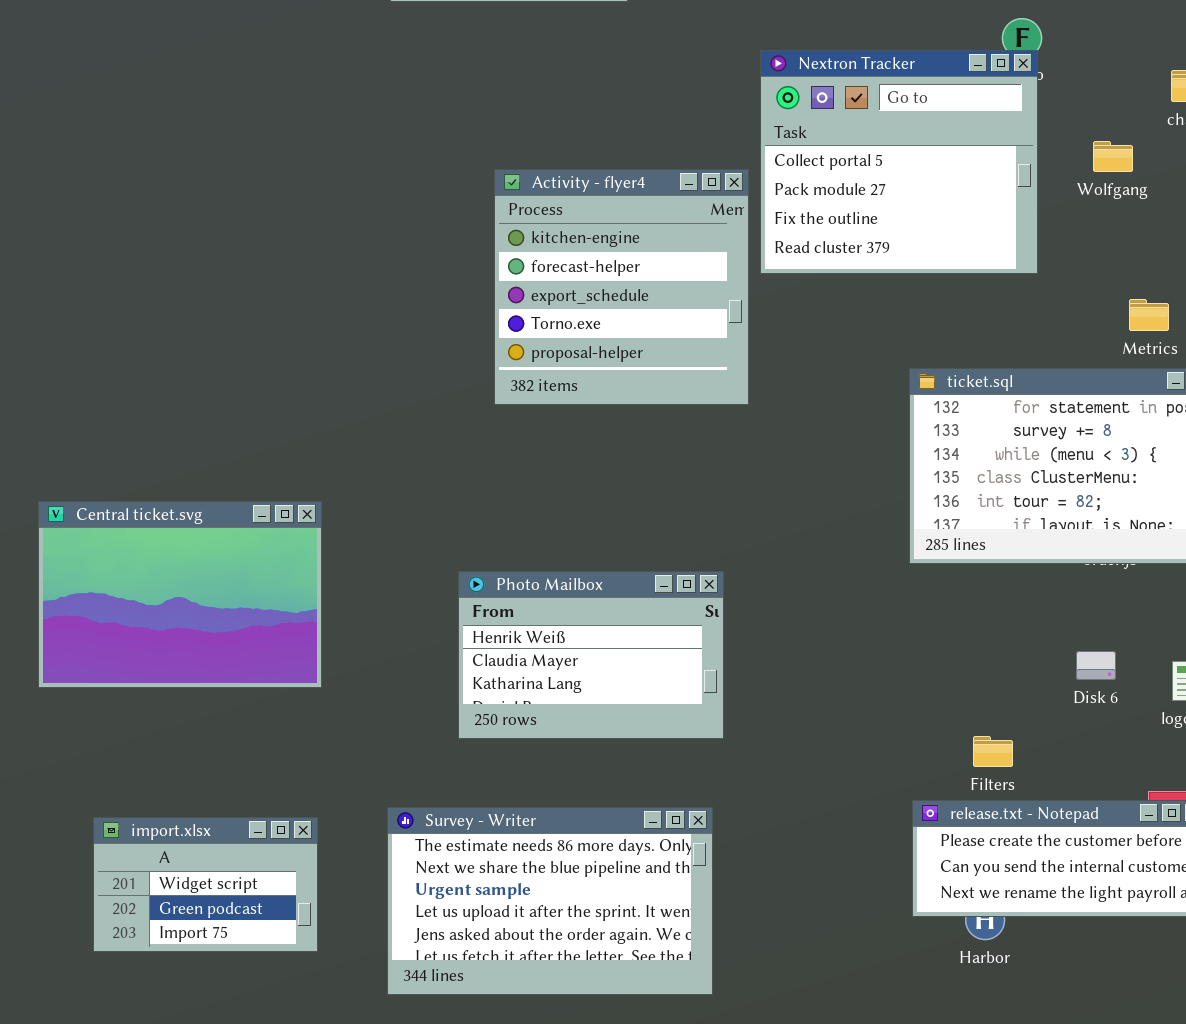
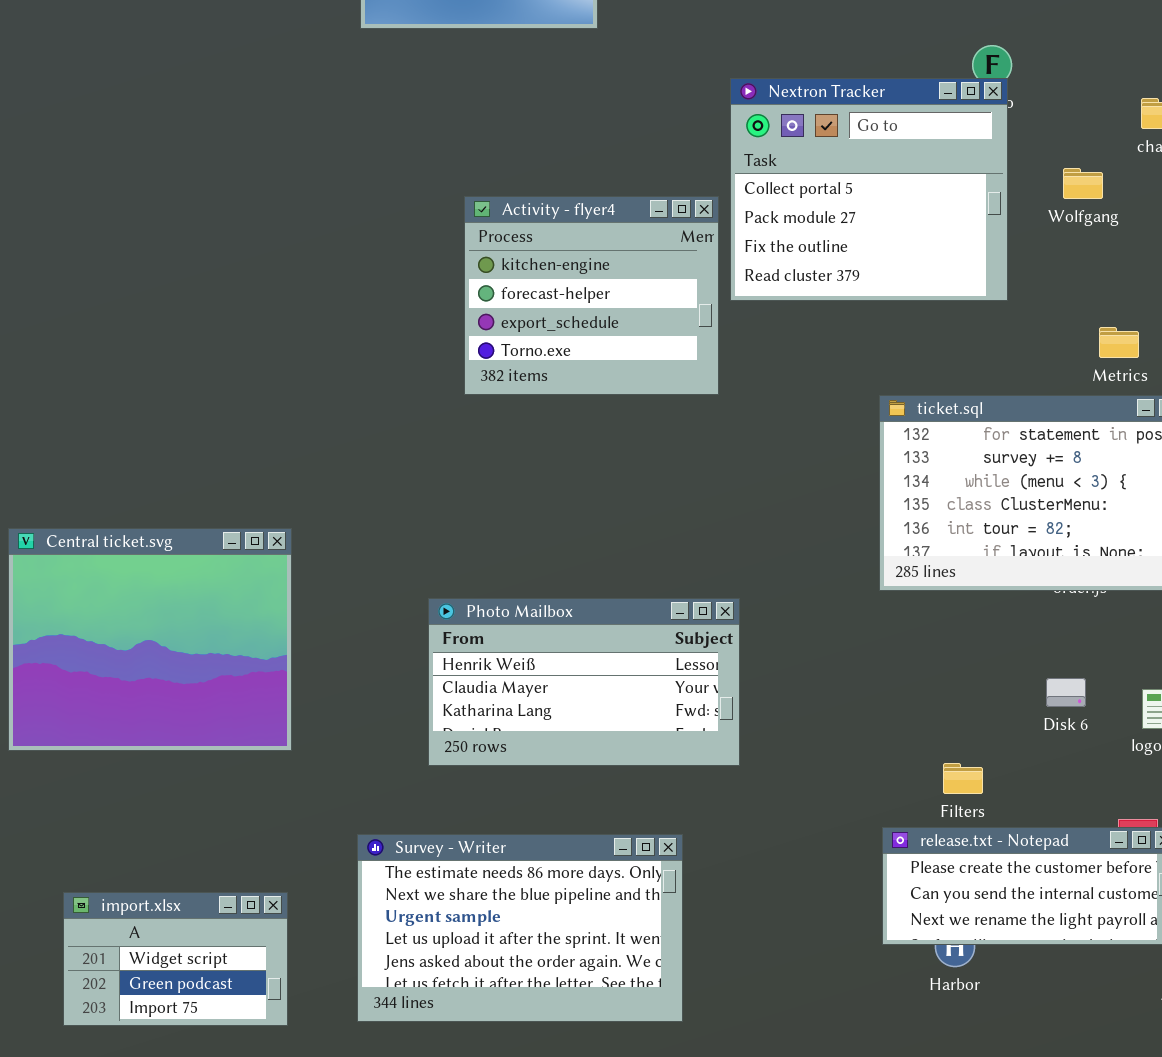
Activity - flyer4: [494,169,749,405] -> [464,196,719,395], resized
Central ticket.svg: [38,501,322,688] -> [8,528,292,751], resized
Photo Mailbox: [458,571,724,739] -> [428,598,740,766], resized
import.xlsx: [93,817,318,952] -> [63,892,288,1026], moved

